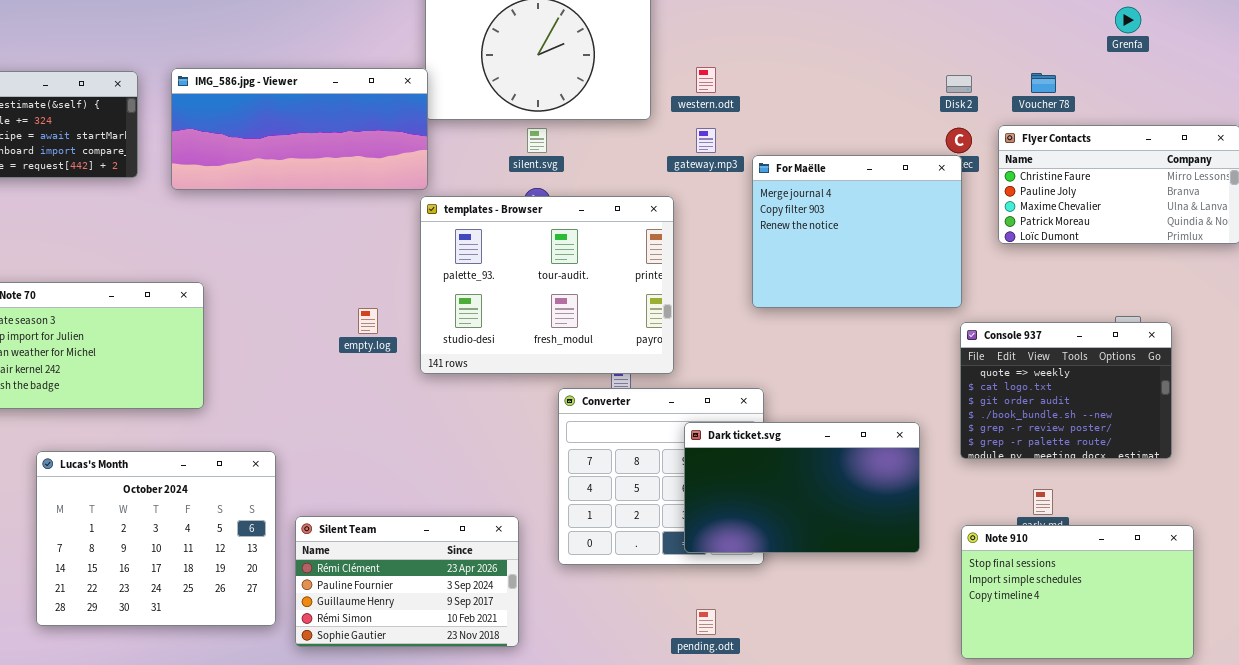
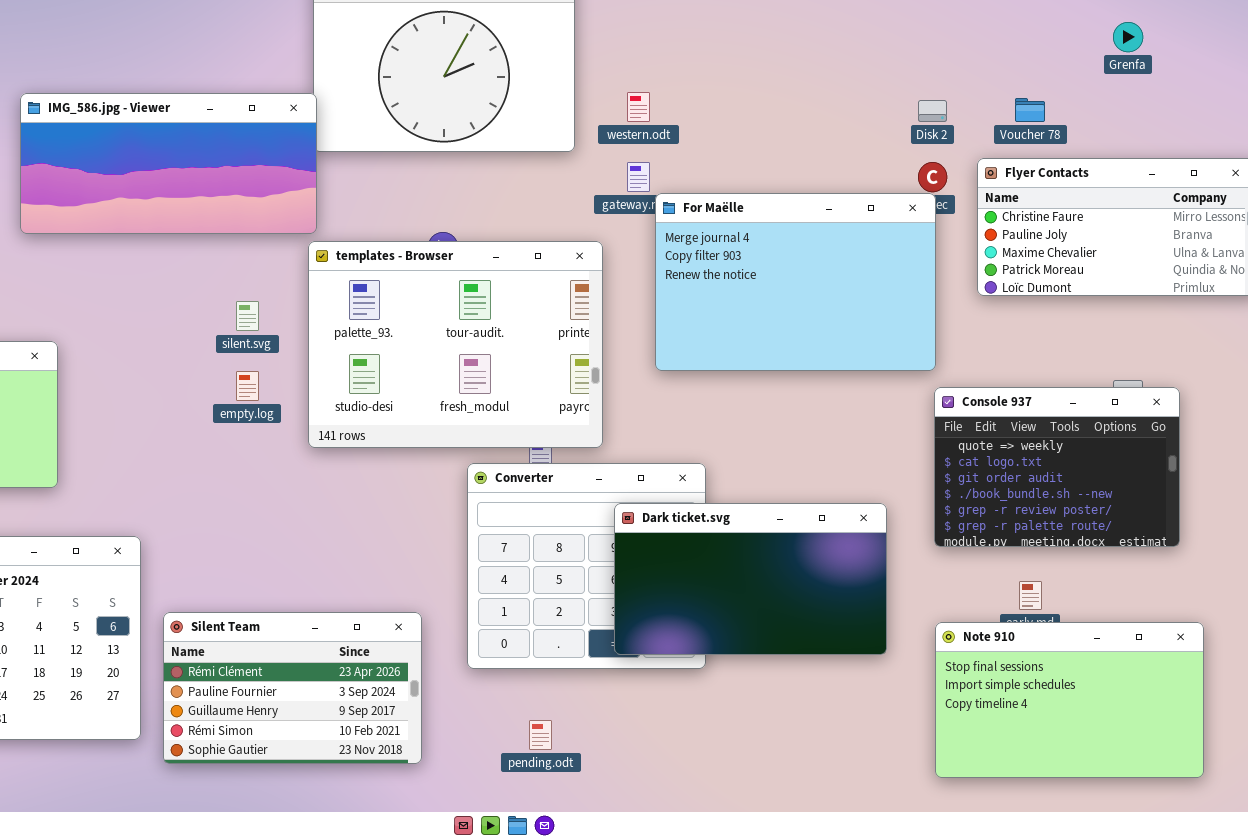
silent.svg: [527,128,547,153] -> [236,301,259,331], moved
For Maëlle: [752,155,962,308] -> [655,193,936,371], resized
pending.odt: [696,609,716,635] -> [529,720,552,750], moved

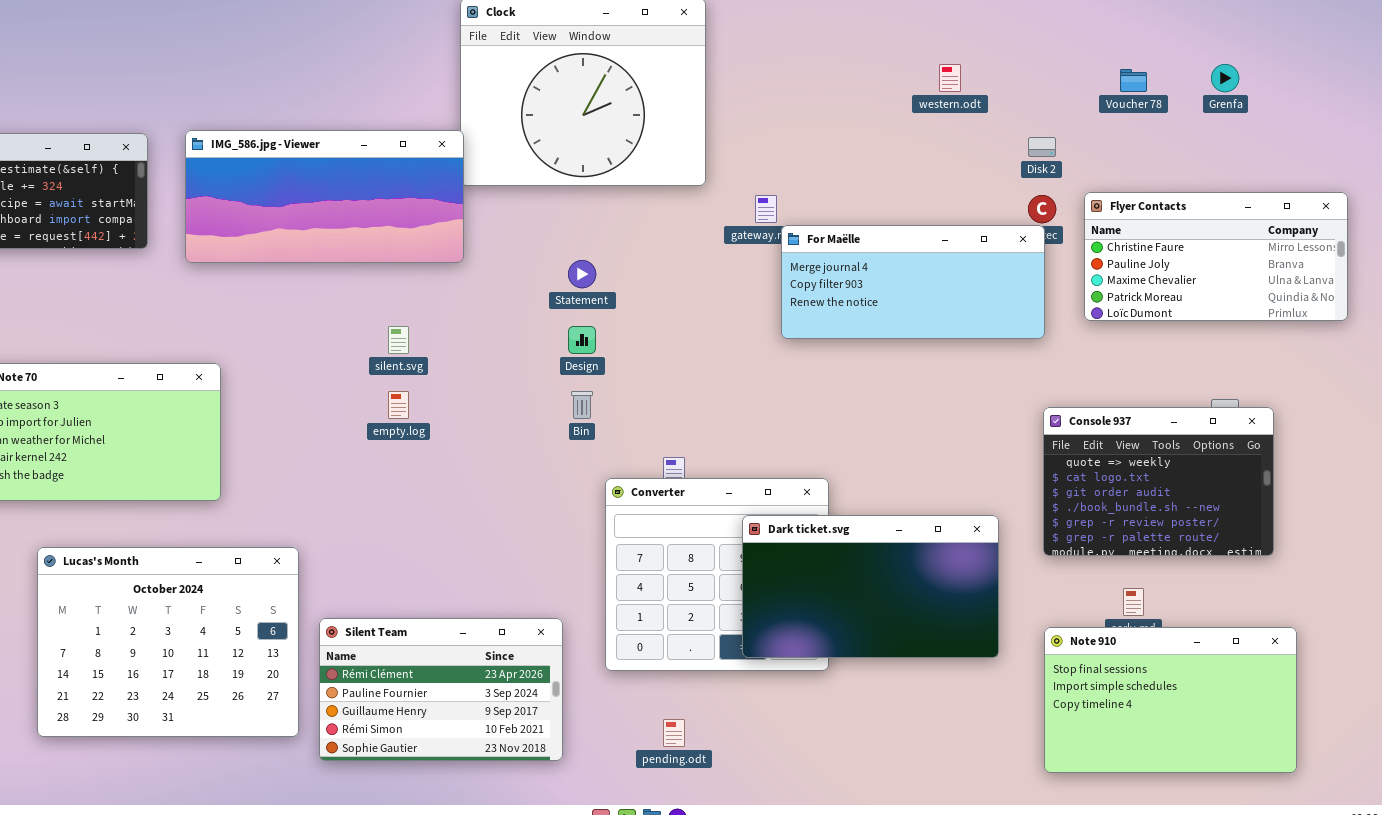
western.odt: [627,92,650,122] -> [939,64,961,92], moved
Voucher 78: [1015,98,1045,122] -> [1120,69,1147,92], moved
For Maëlle: [655,193,936,371] -> [781,225,1045,339], resized
templates - Browser: [308,241,603,448] -> none, closed

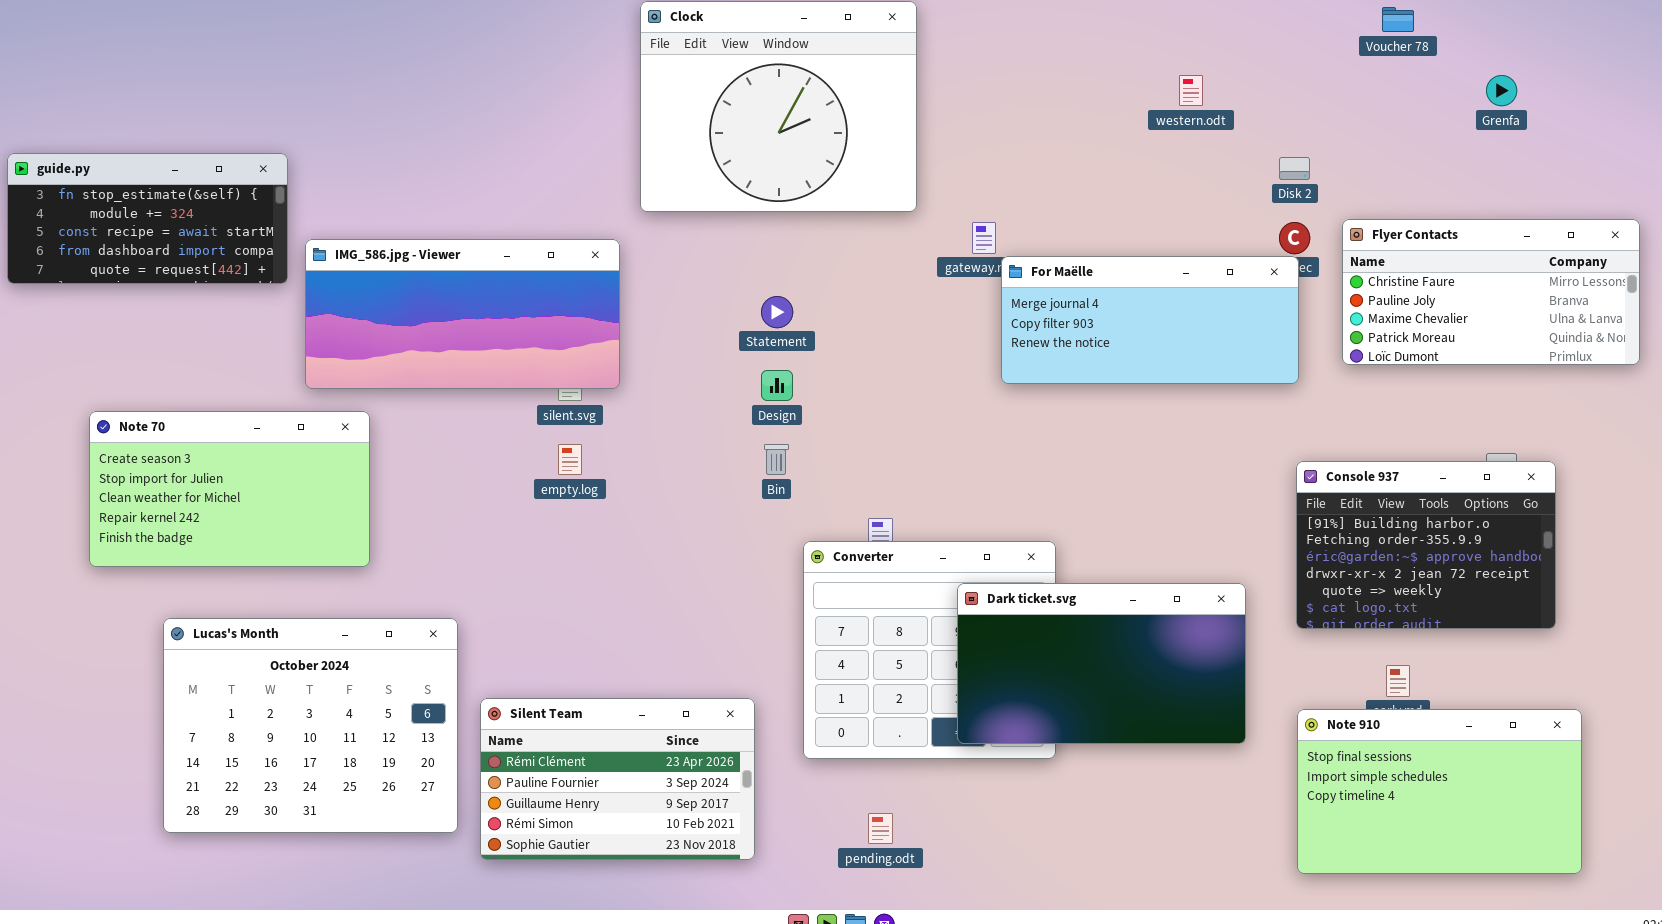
Voucher 78: [1120,69,1147,92] -> [1382,7,1414,32], moved
IMG_586.jpg - Viewer: [185,130,464,263] -> [305,239,620,389], moved
Console 937: [1043,407,1274,556] -> [1296,461,1556,629], scrolled up 4 rows

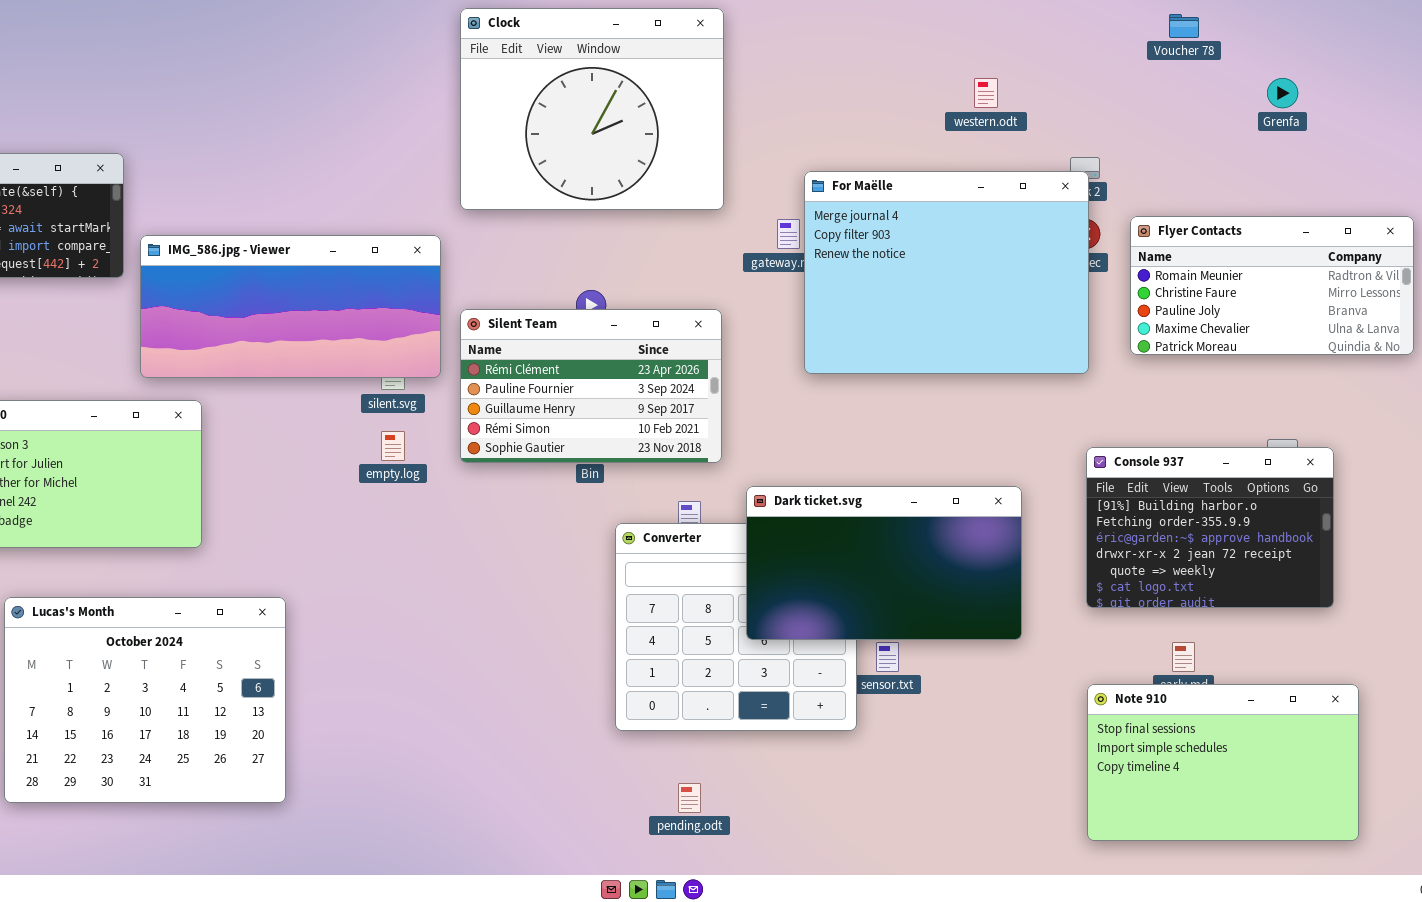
Flyer Contacts: [1342,219,1640,365] -> [1130,216,1414,355], scrolled up 1 row
For Maëlle: [1001,256,1299,384] -> [804,171,1089,374], resized
Dark ticket.svg: [957,583,1246,744] -> [746,486,1022,640], moved
Silent Team: [480,698,755,860] -> [460,309,722,463], moved

